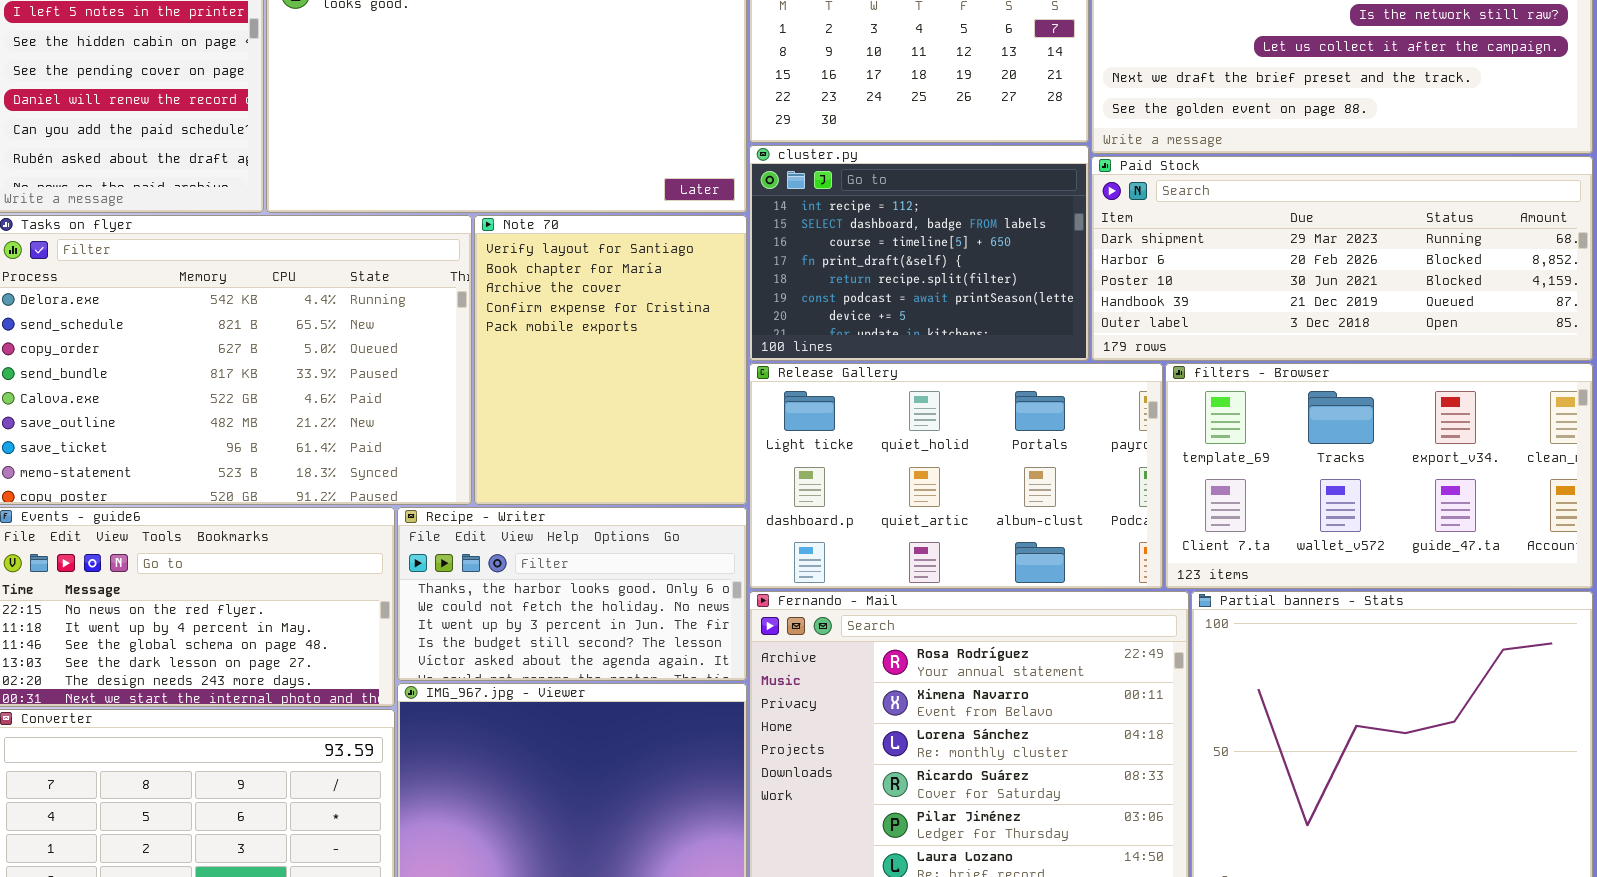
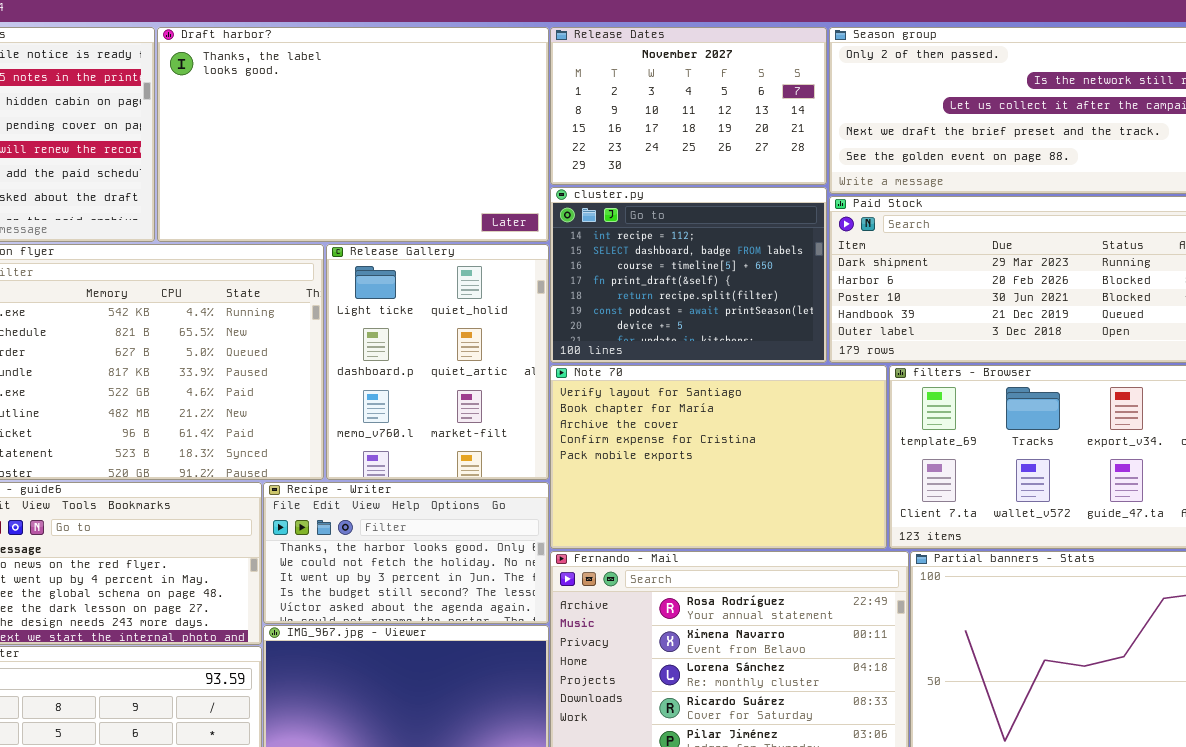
Note 70: [474,215,747,505] -> [550,365,887,549], moved, resized
Release Gallery: [749,363,1163,589] -> [326,244,549,480], moved, resized

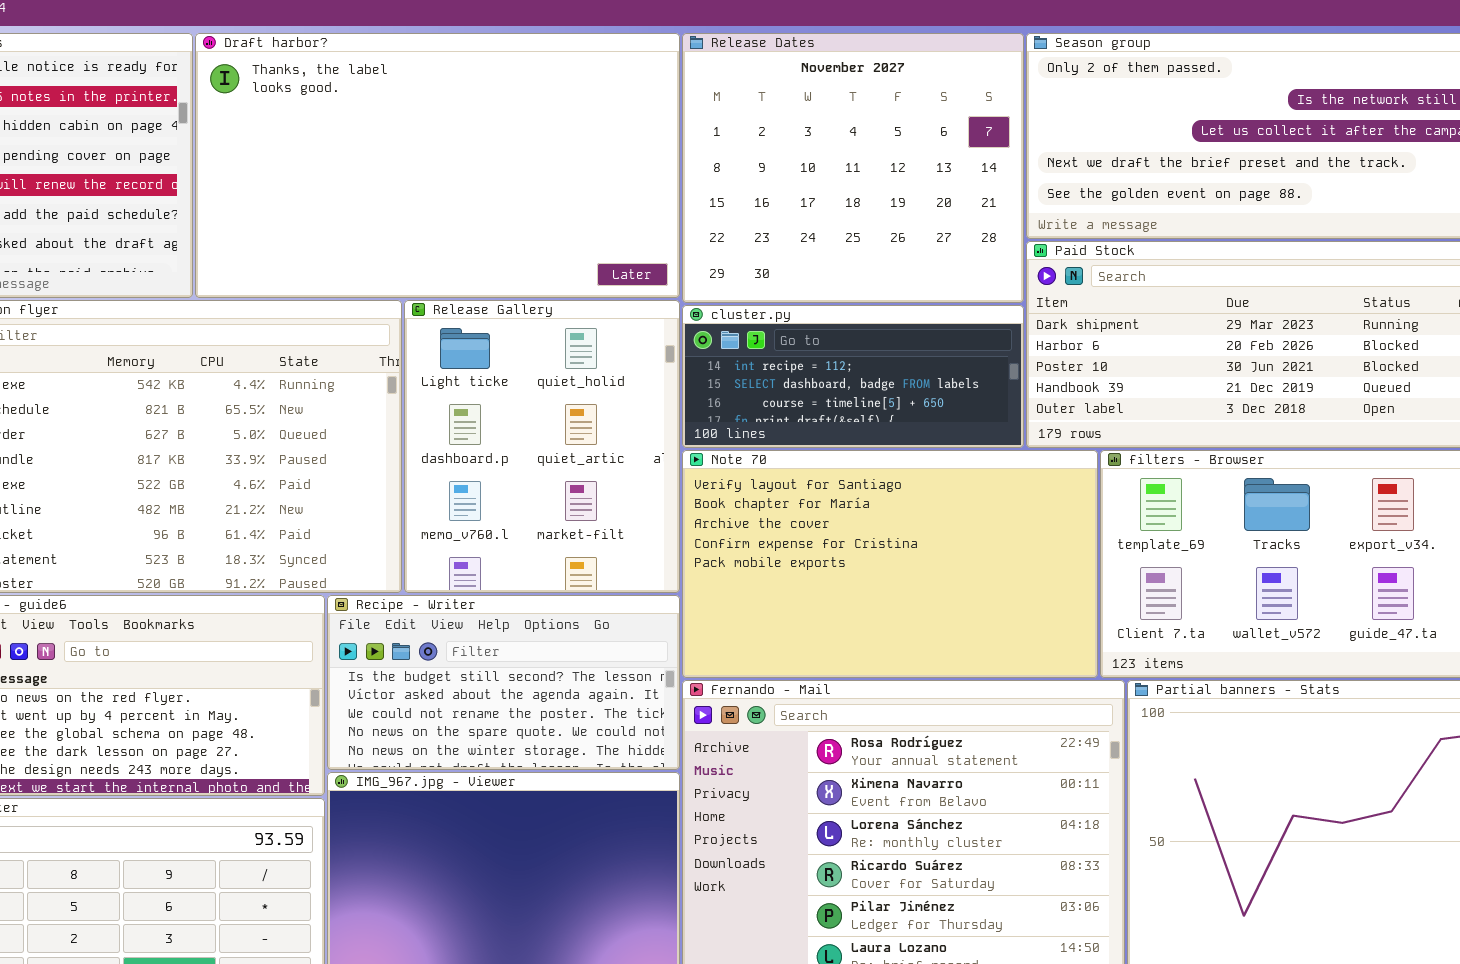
Release Dates: [550,27,827,185] -> [682,33,1024,303], resized
cluster.py: [550,187,827,363] -> [682,305,1024,448], resized
Recipe - Writer: [263,482,549,624] -> [327,595,680,770], scrolled down 3 rows

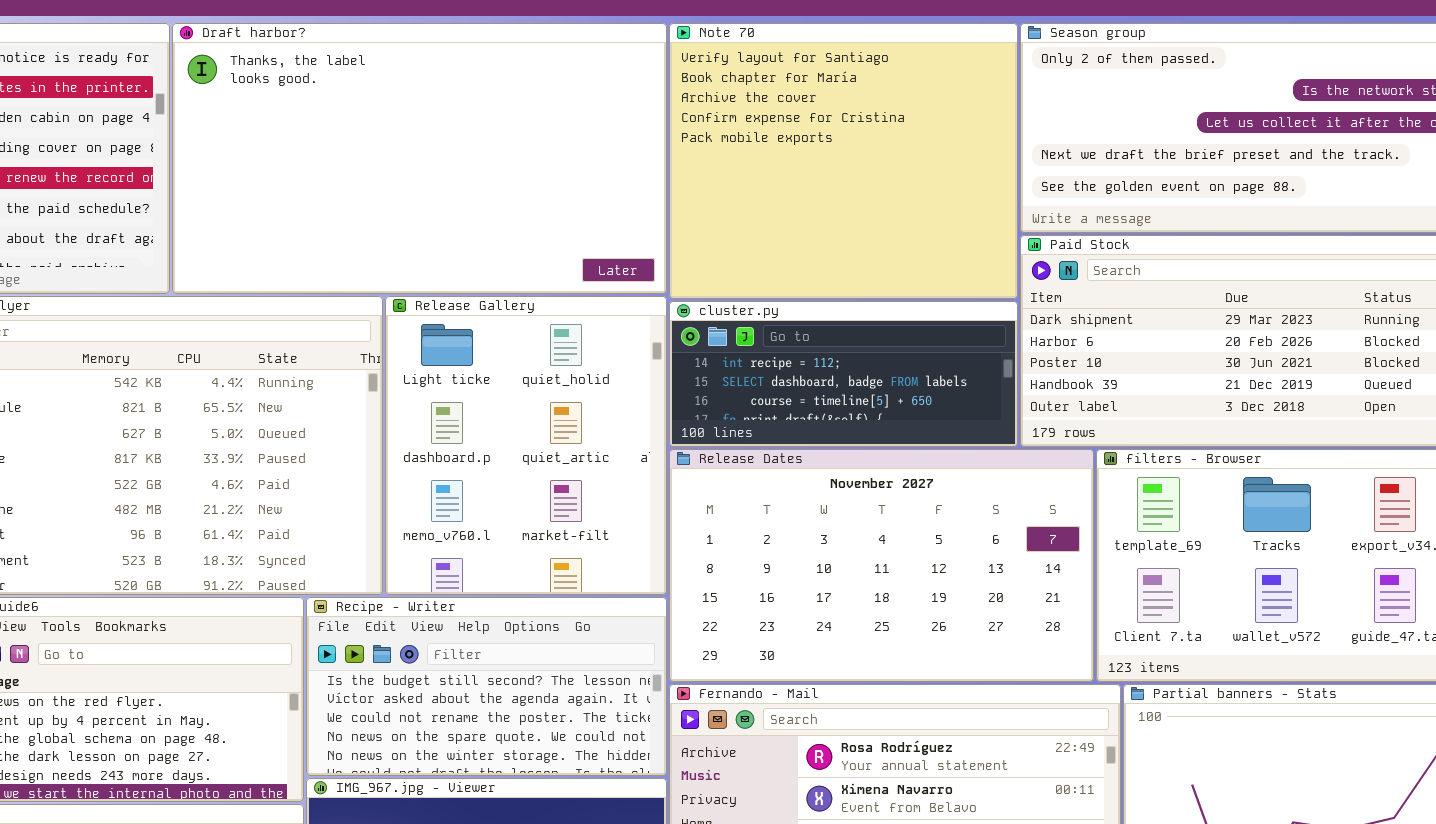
Release Dates: [682,33,1024,303] -> [669,449,1094,682], moved, resized
Note 70: [682,450,1098,678] -> [669,23,1018,299], moved, resized

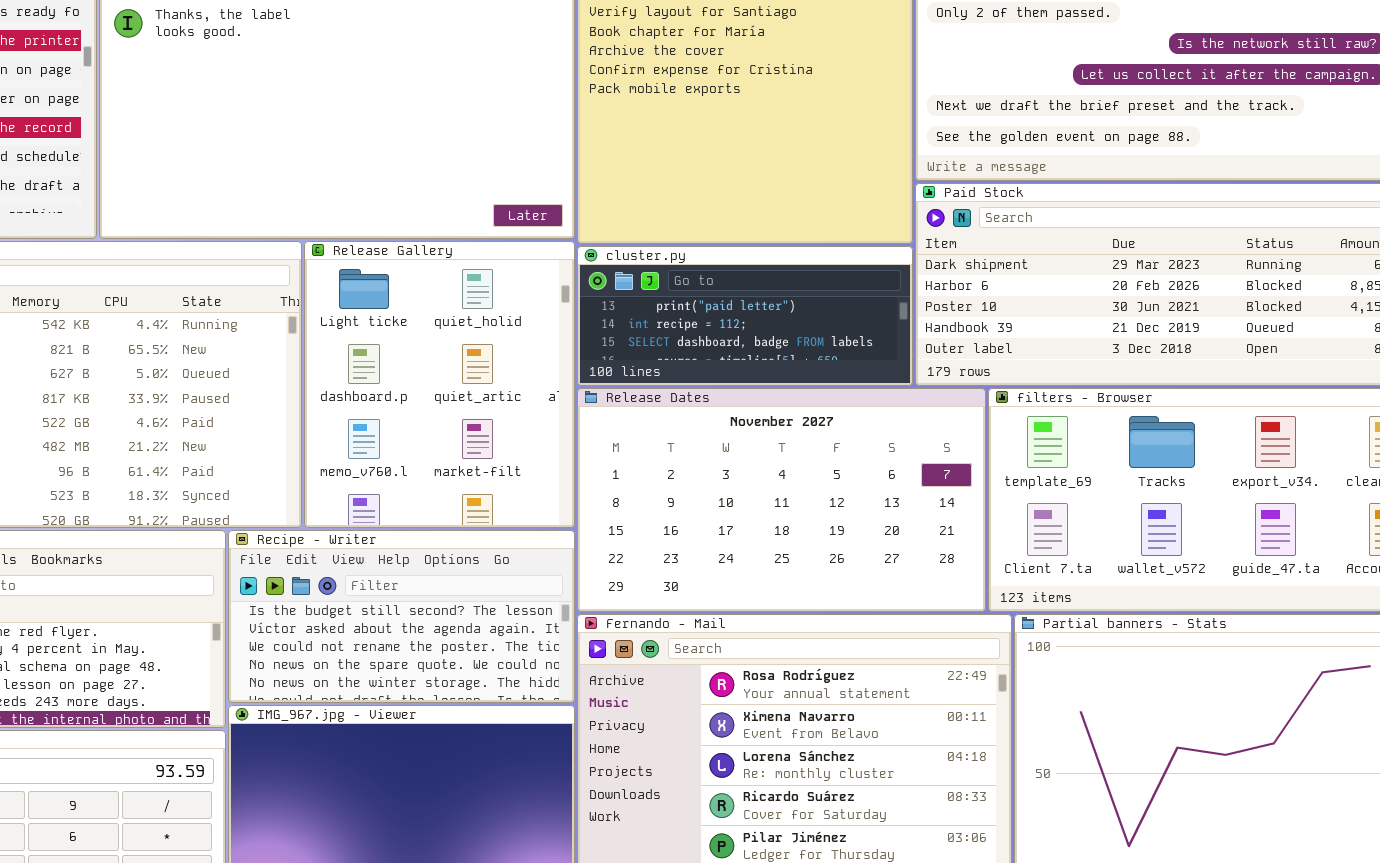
cluster.py: [669,301,1018,447] -> [577,246,913,386], scrolled up 1 row

